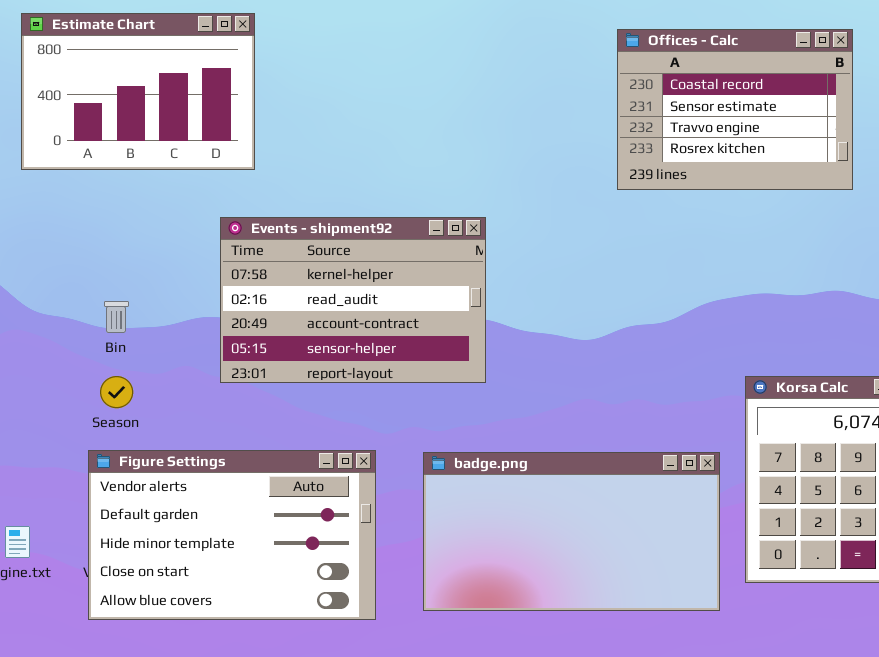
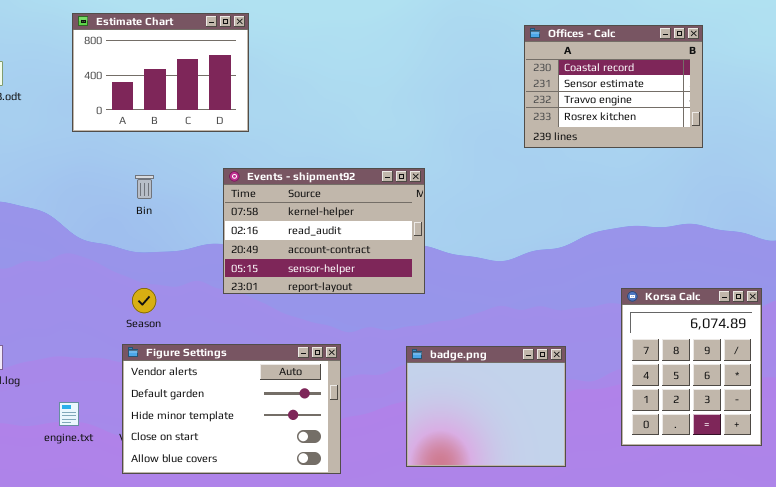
Bin: [104,301,129,333] -> [135,175,154,199], moved
badge.png: [423,452,720,611] -> [406,346,566,467], moved, resized

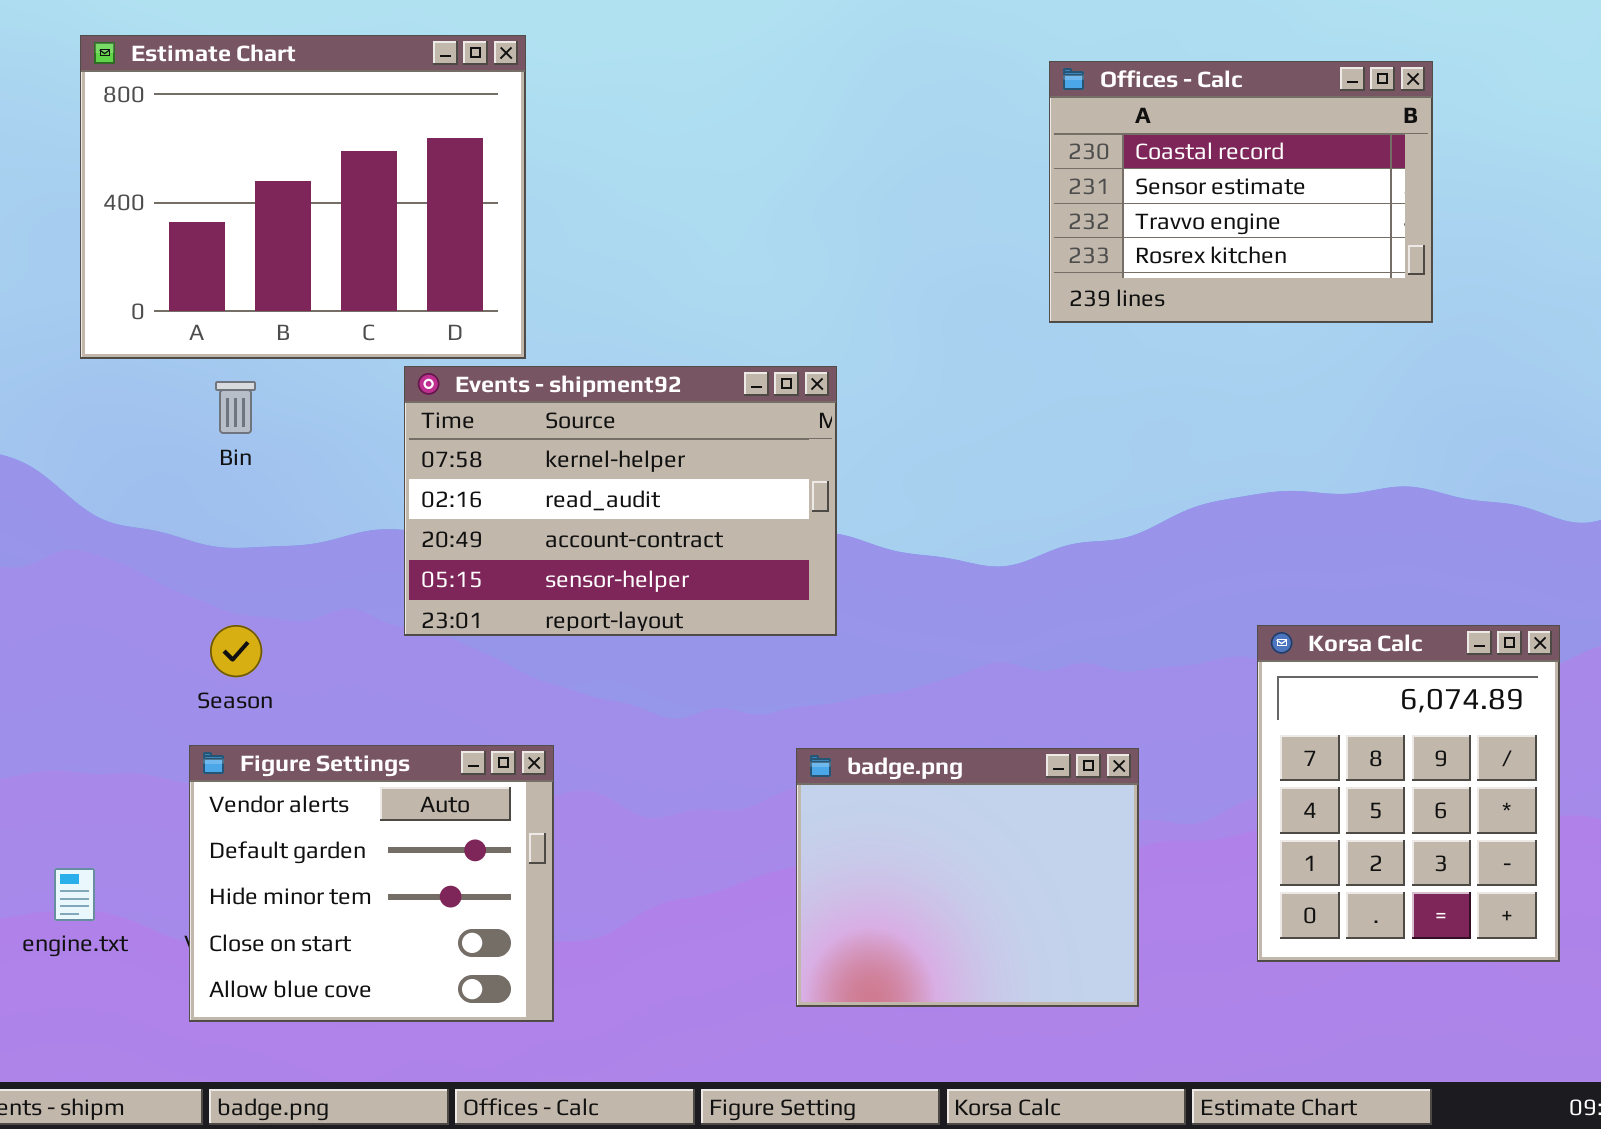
Estimate Chart: [72,13,249,132] -> [80,35,526,359], resized
Figure Settings: [122,344,341,474] -> [189,745,554,1022], resized

